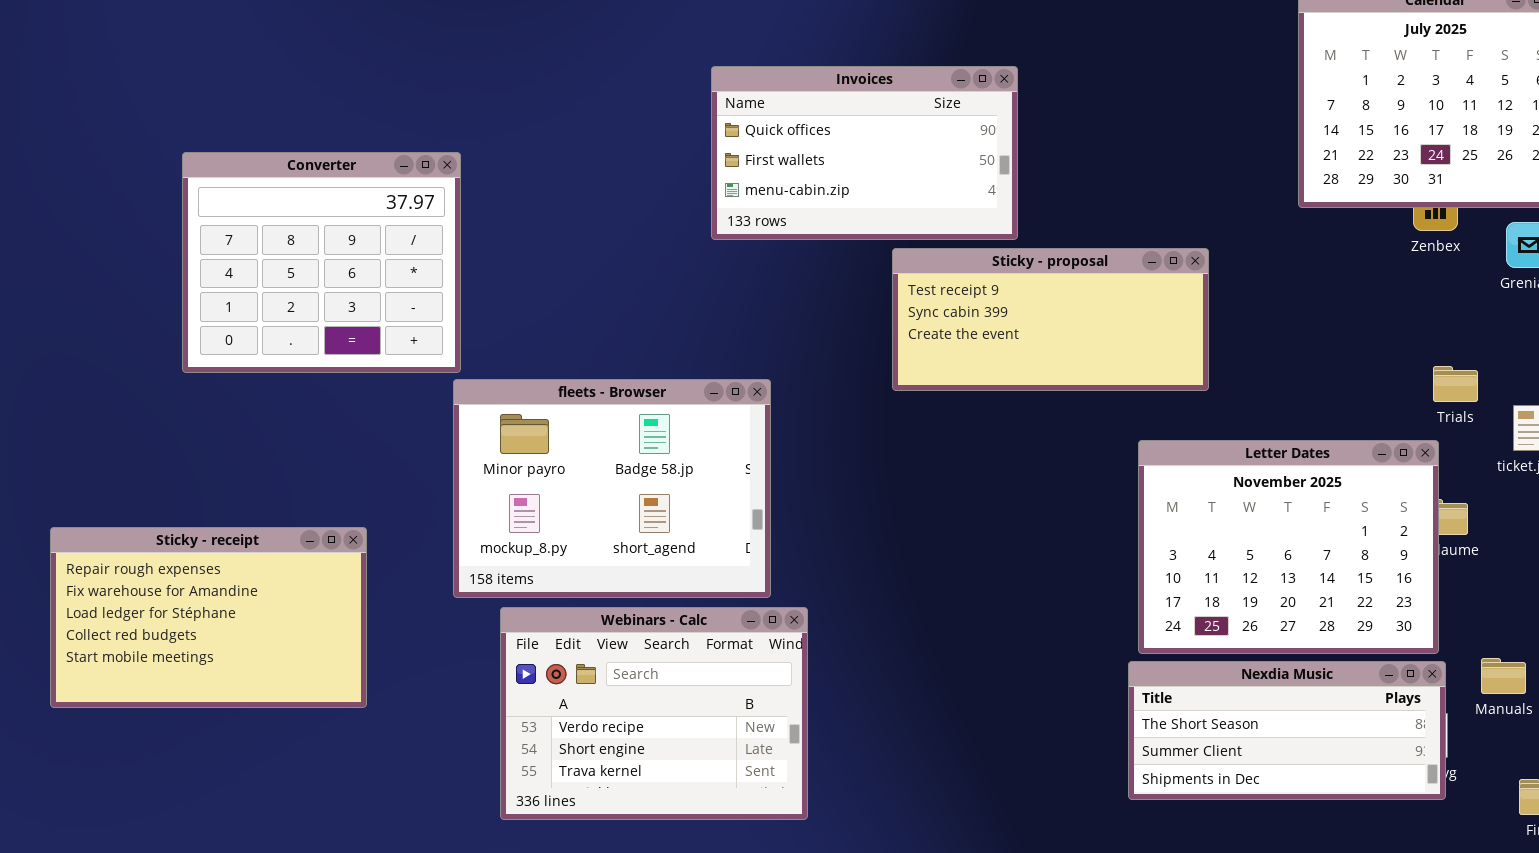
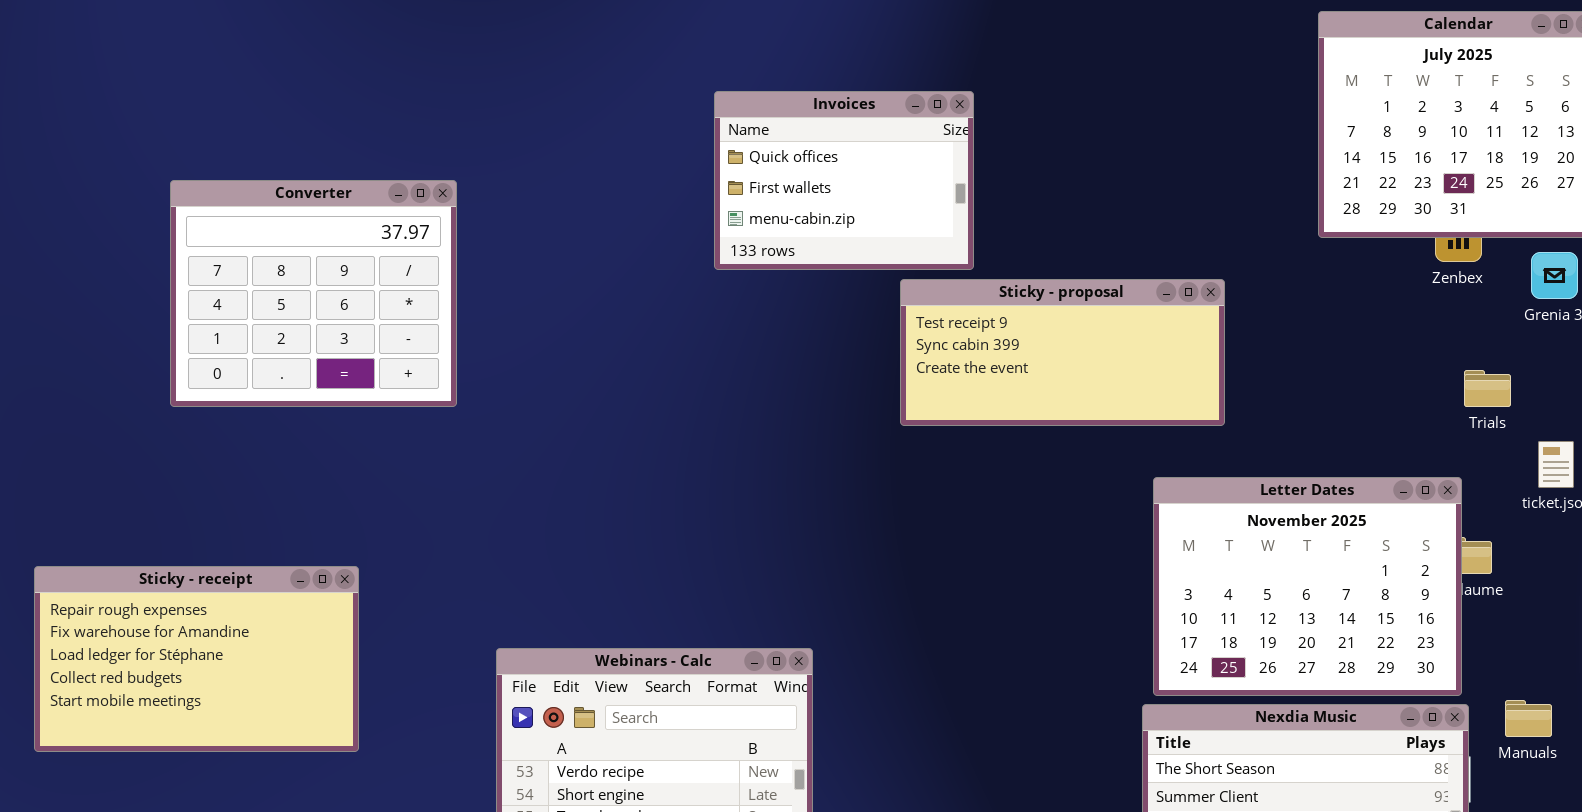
Invoices: [711,66,1018,240] -> [714,91,974,270], resized
Trials: [1433,366,1478,402] -> [1464,370,1511,407], moved
fleets - Browser: [453,379,771,598] -> none, closed

